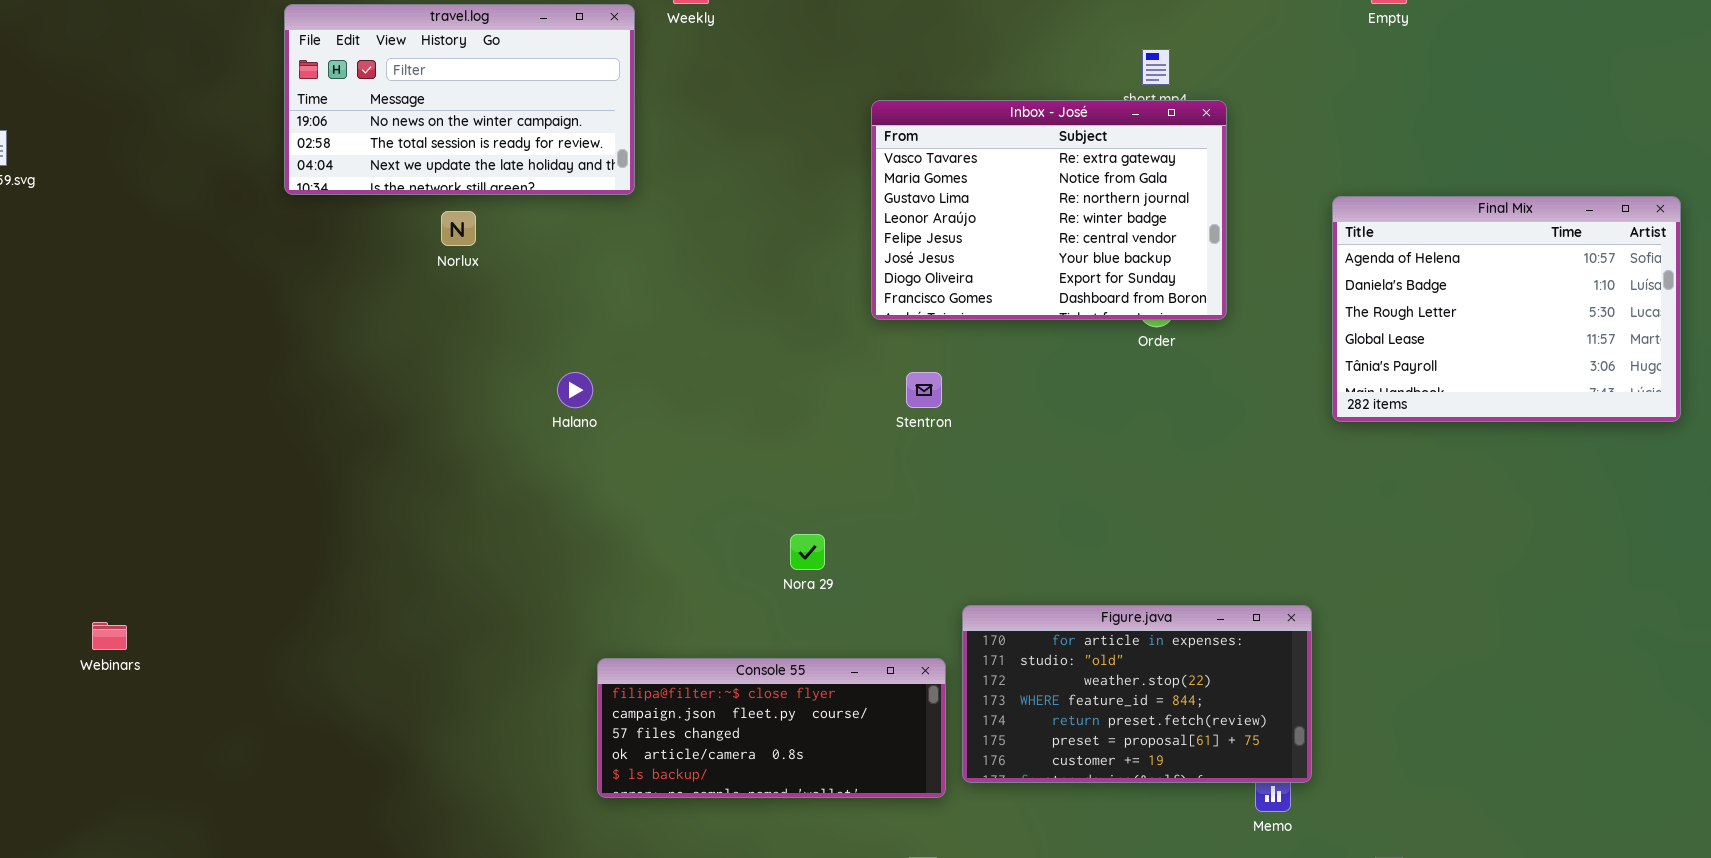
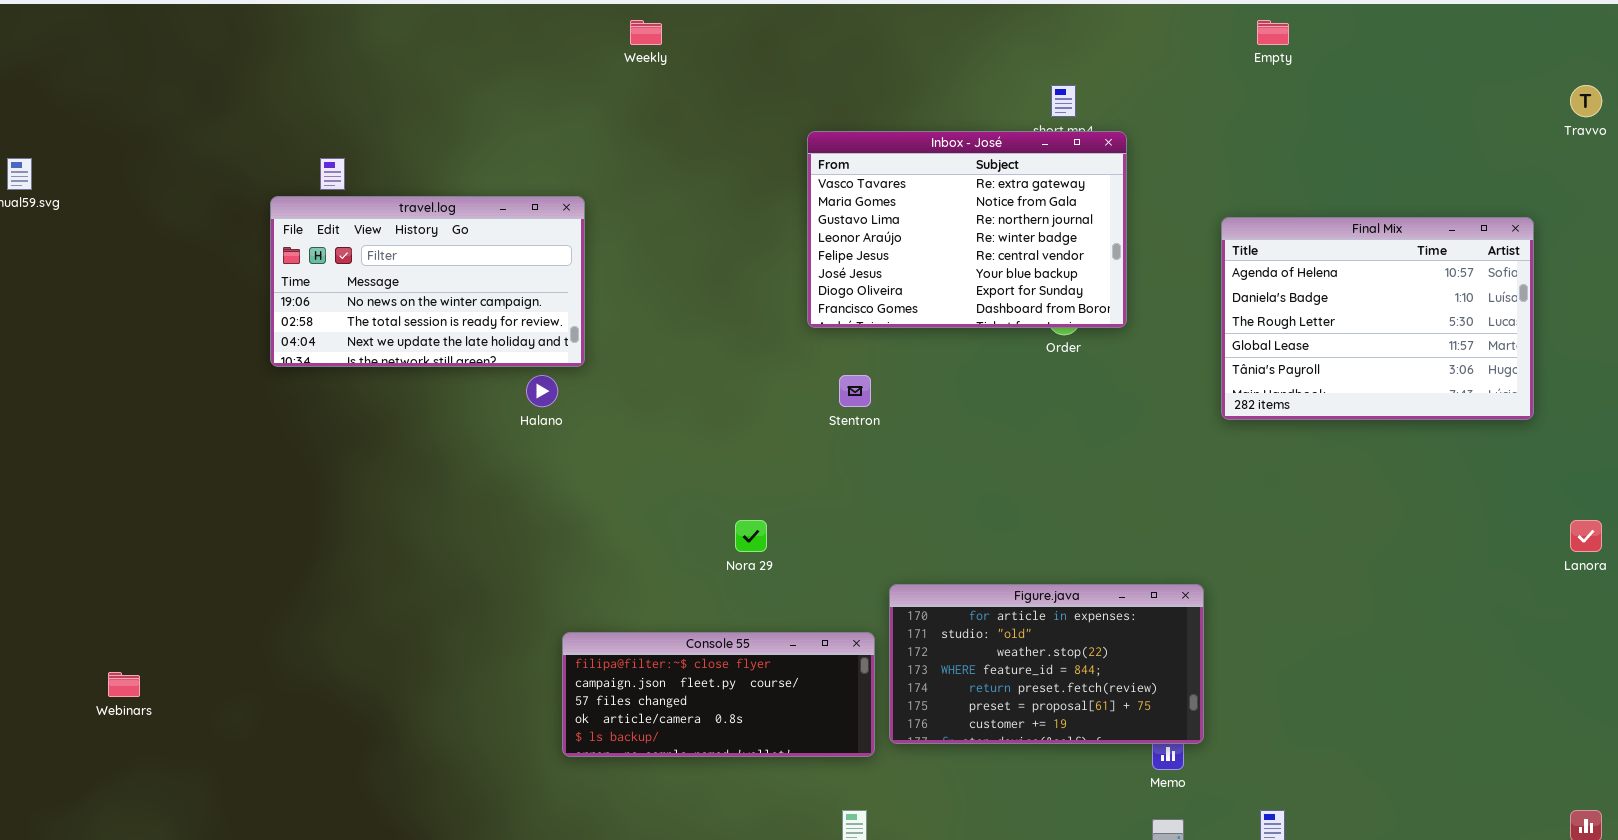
travel.log: [284,4,635,195] -> [270,196,585,367], moved
Webinars: [92,622,127,650] -> [108,672,140,697], moved

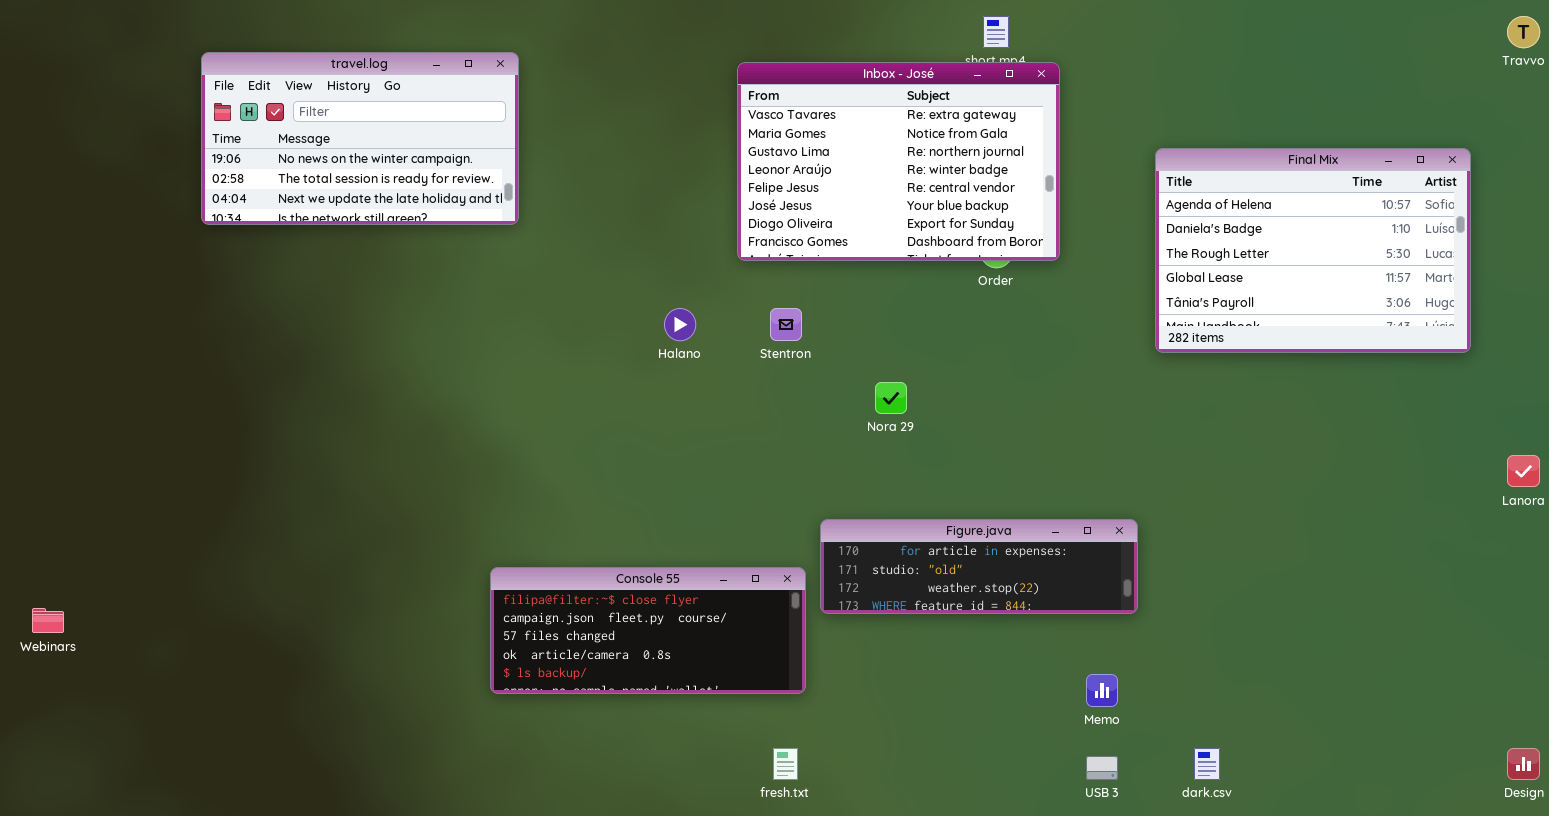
travel.log: [270,196,585,367] -> [201,52,519,225], moved
Halano: [526,375,558,407] -> [664,308,696,341], moved
Nora 29: [735,520,767,552] -> [875,382,907,414], moved
Figure.java: [889,584,1204,744] -> [820,519,1138,614], resized

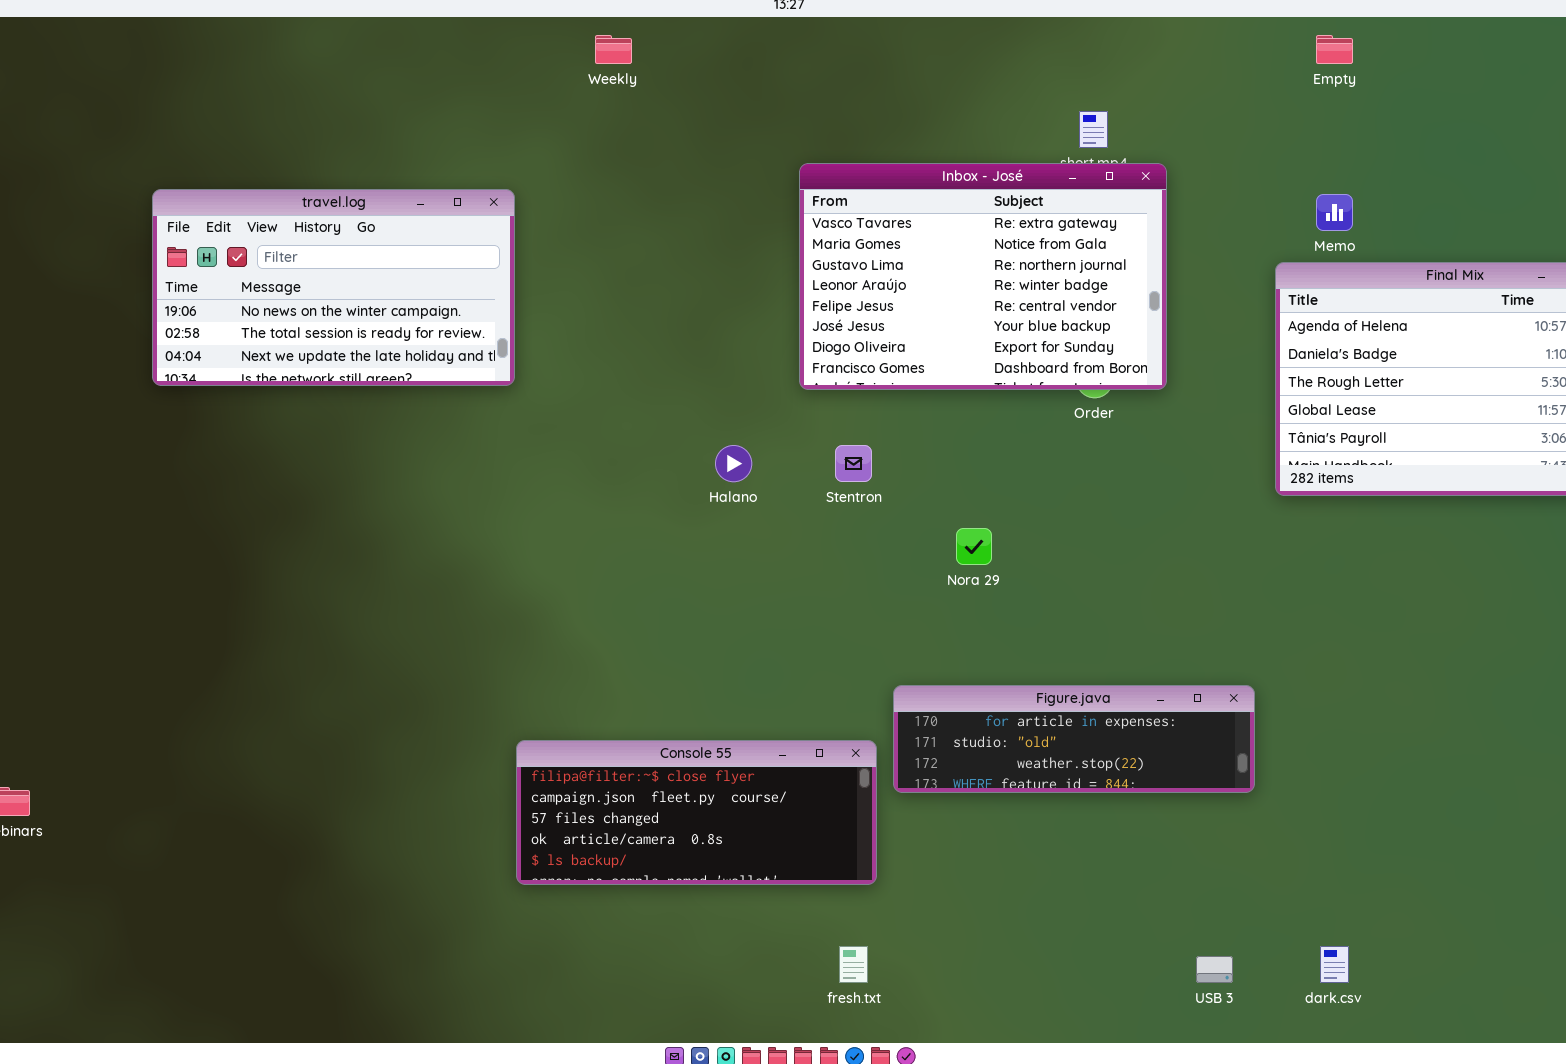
travel.log: [201,52,519,225] -> [152,189,515,386], moved
Memo: [1086,674,1118,707] -> [1316,194,1353,231], moved

